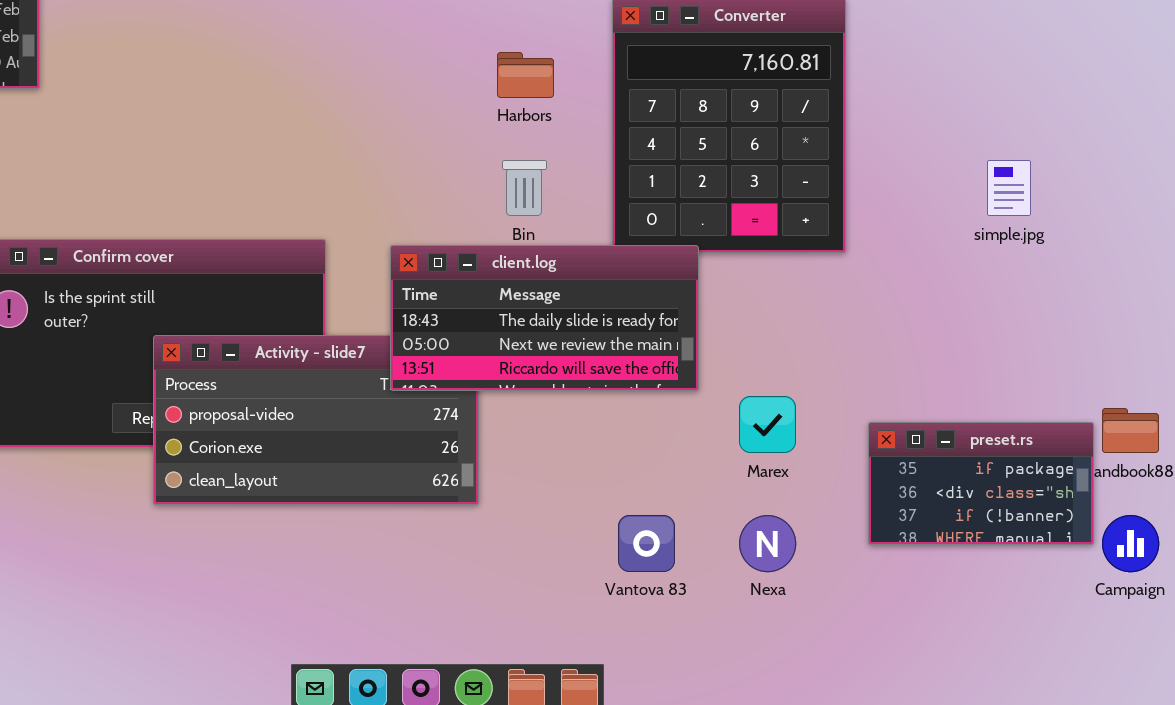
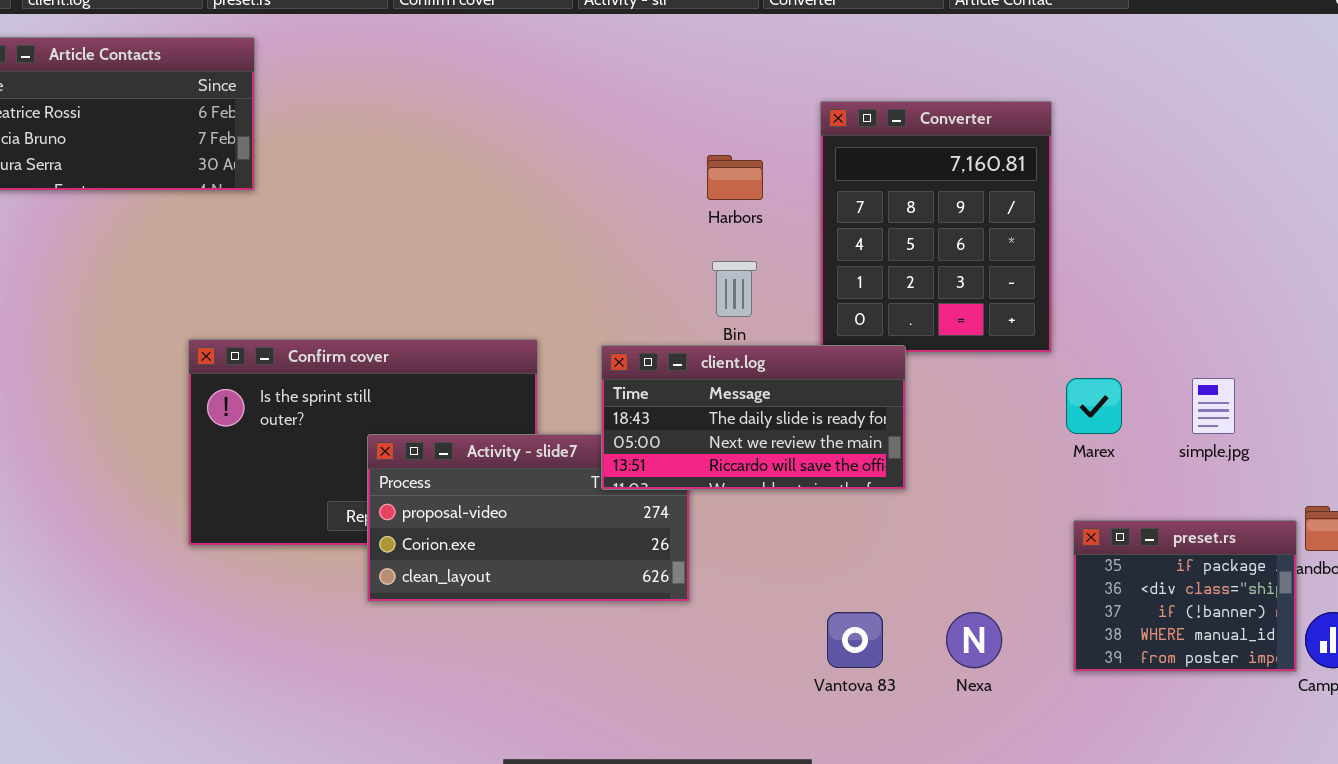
simple.jpg: [987,160,1031,216] -> [1192,378,1235,434], moved
Marex: [739,396,796,453] -> [1066,378,1122,434], moved
preset.rs: [868,422,1094,545] -> [1073,520,1297,672], resized

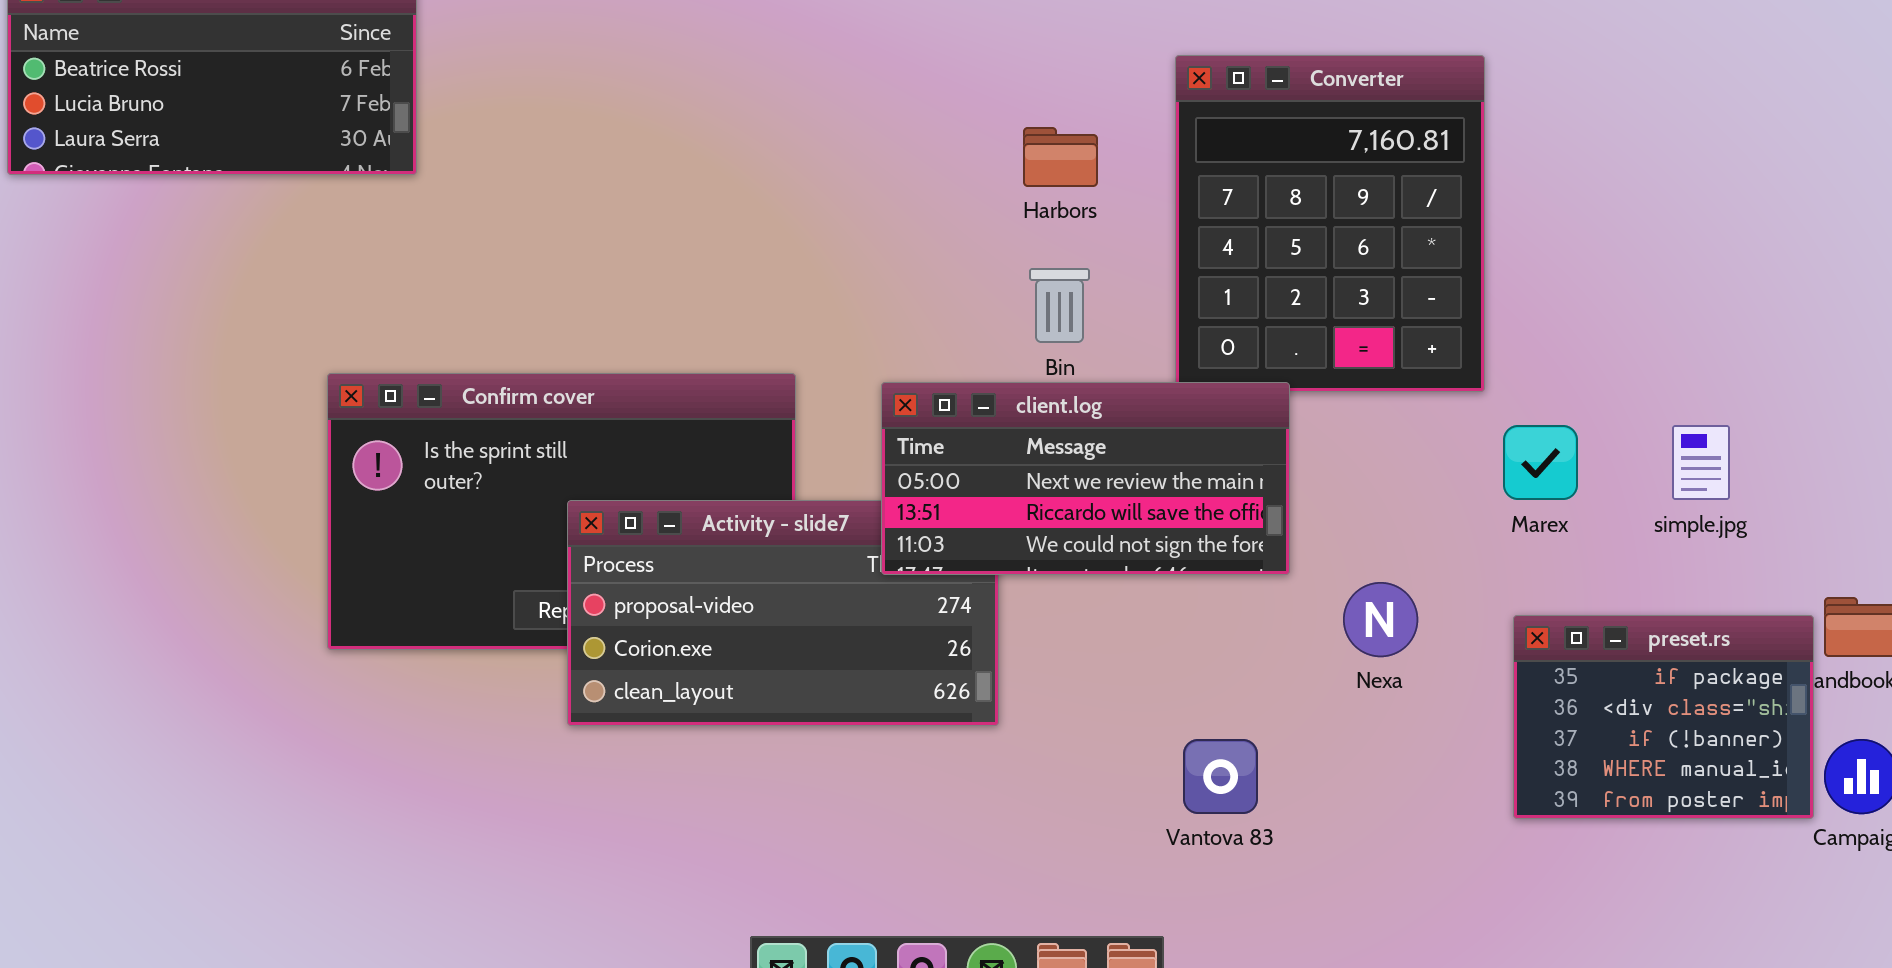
client.log: [601,345,906,490] -> [881,382,1290,575], scrolled down 1 row
Nexa: [946,612,1002,668] -> [1343,582,1418,657], moved

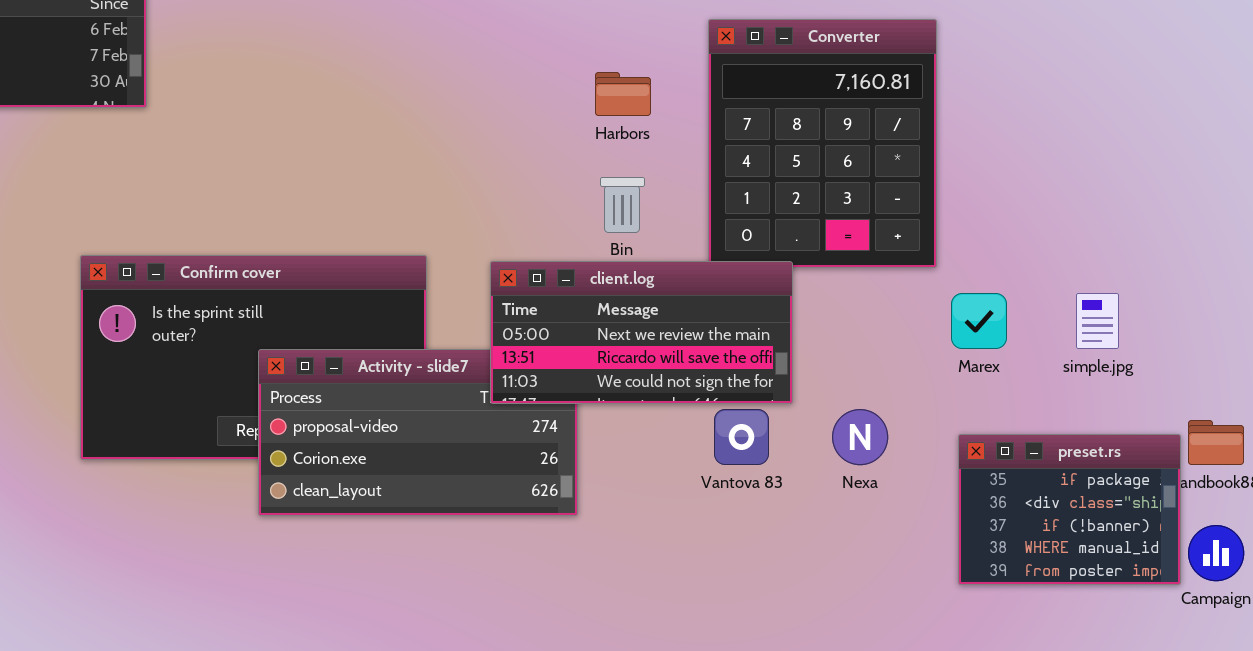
Vantova 83: [1183,739,1258,814] -> [714,409,769,465], moved

